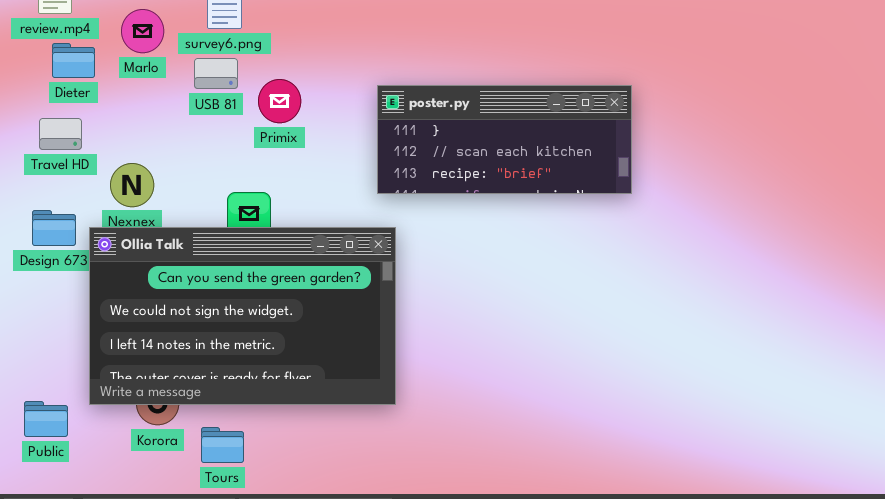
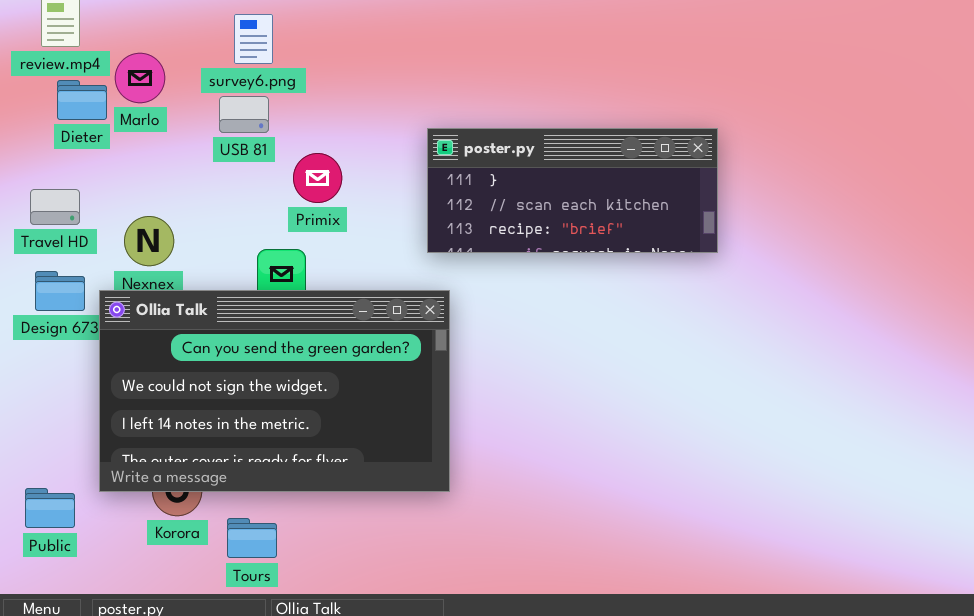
Marlo: [121,9,164,53] -> [115,53,165,103], moved
Primix: [258,79,301,123] -> [293,153,342,203], moved
Travel HD: [39,118,82,150] -> [30,189,80,225], moved

